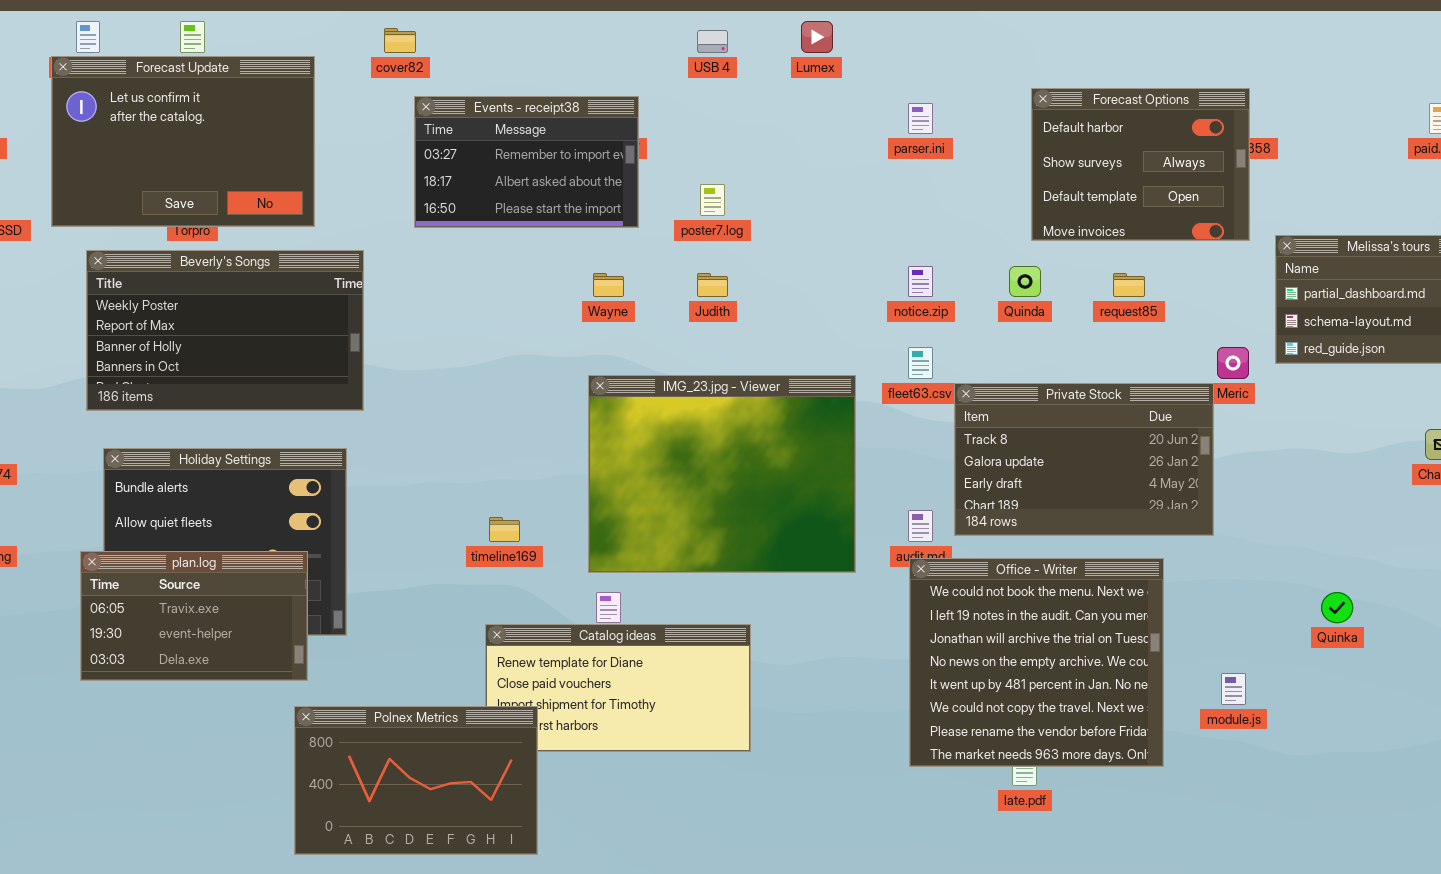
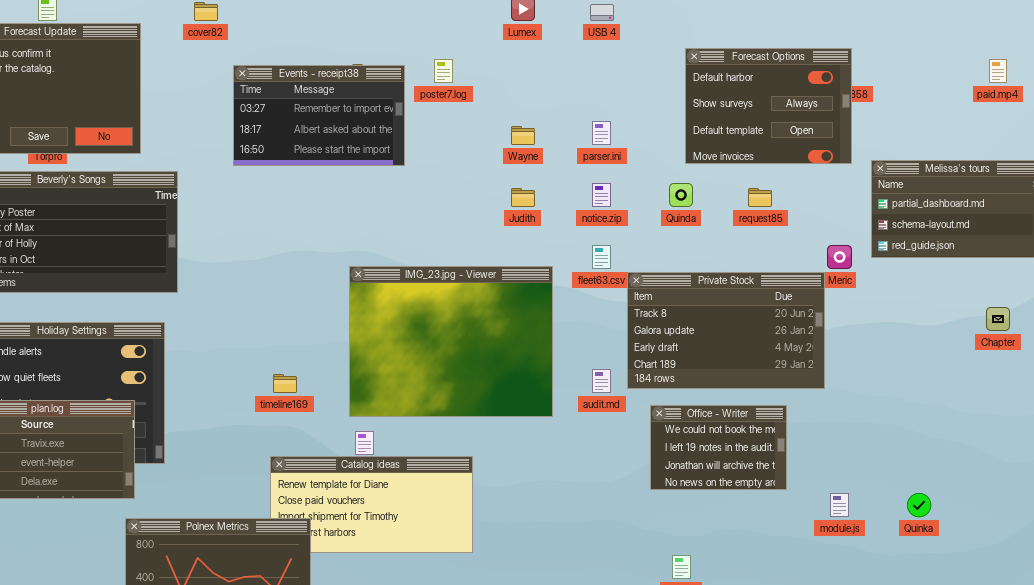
USB 4: [697,30,728,53] -> [590,4,614,21], moved
Events - receipt38: [414,96,639,228] -> [233,65,405,166], moved
parser.ini: [908,103,933,134] -> [592,121,611,145], moved
poster7.log: [700,184,725,216] -> [434,59,453,83], moved
Wayne: [593,273,624,297] -> [511,126,535,145], moved
Judith: [697,273,728,297] -> [511,188,535,207], moved
Office - Writer: [909,558,1164,767] -> [650,405,787,490], resized
Quinka: [1321,592,1353,623] -> [907,493,931,517], moved

